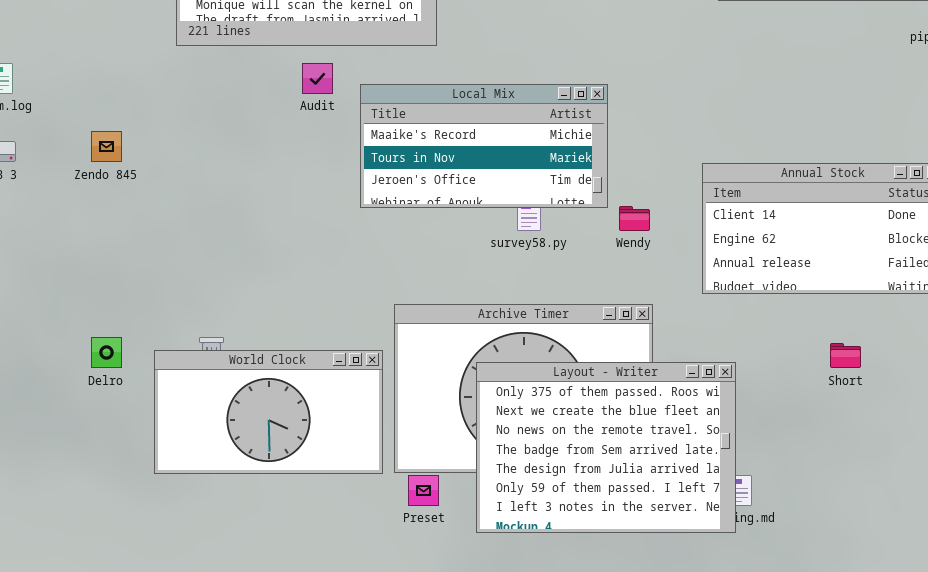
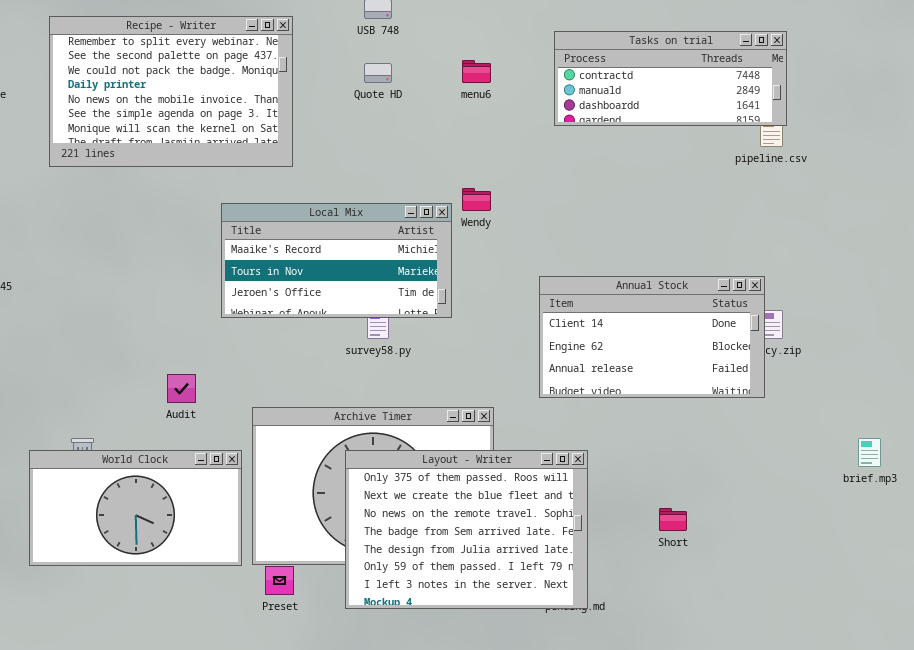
Audit: [302,63,333,94] -> [167,374,196,403], moved
Wendy: [619,206,650,231] -> [462,188,491,211], moved
Short: [830,343,861,368] -> [659,508,687,531], moved
Layout - Writer: [476,362,736,533] -> [345,450,588,609], moved

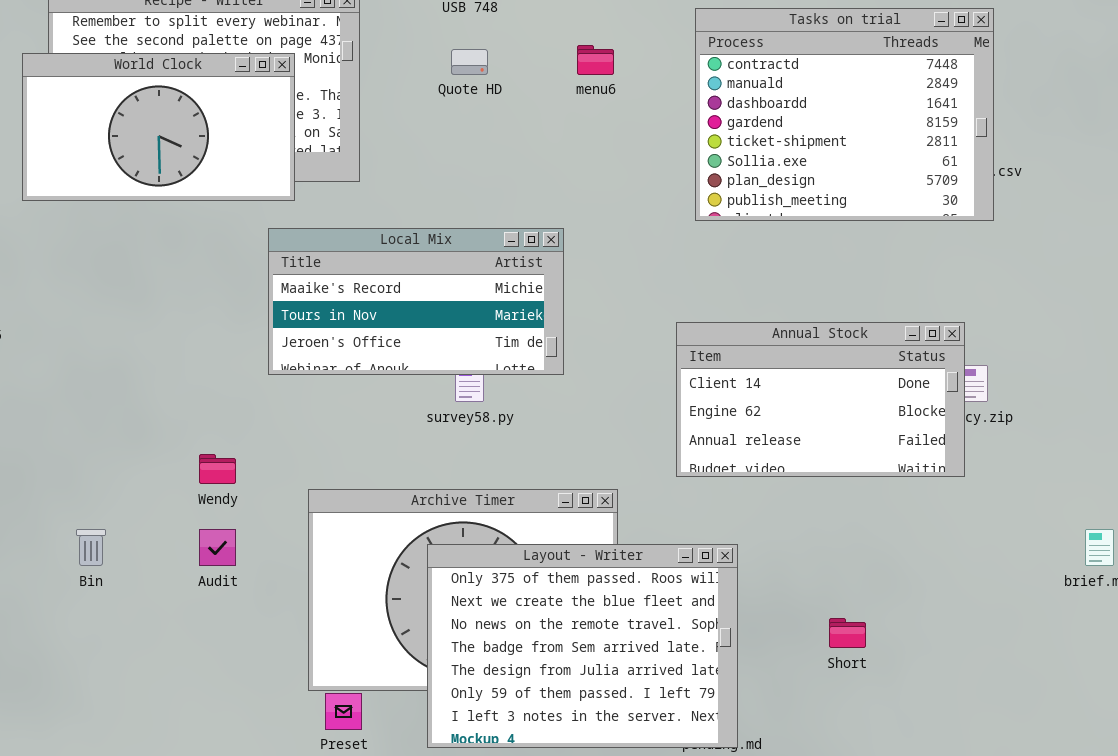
Tasks on trial: [554,31,787,126] -> [695,8,994,221], resized
Wendy: [462,188,491,211] -> [199,454,236,484], moved
Audit: [167,374,196,403] -> [199,529,236,566], moved
World Clock: [29,450,242,566] -> [22,53,295,201], moved

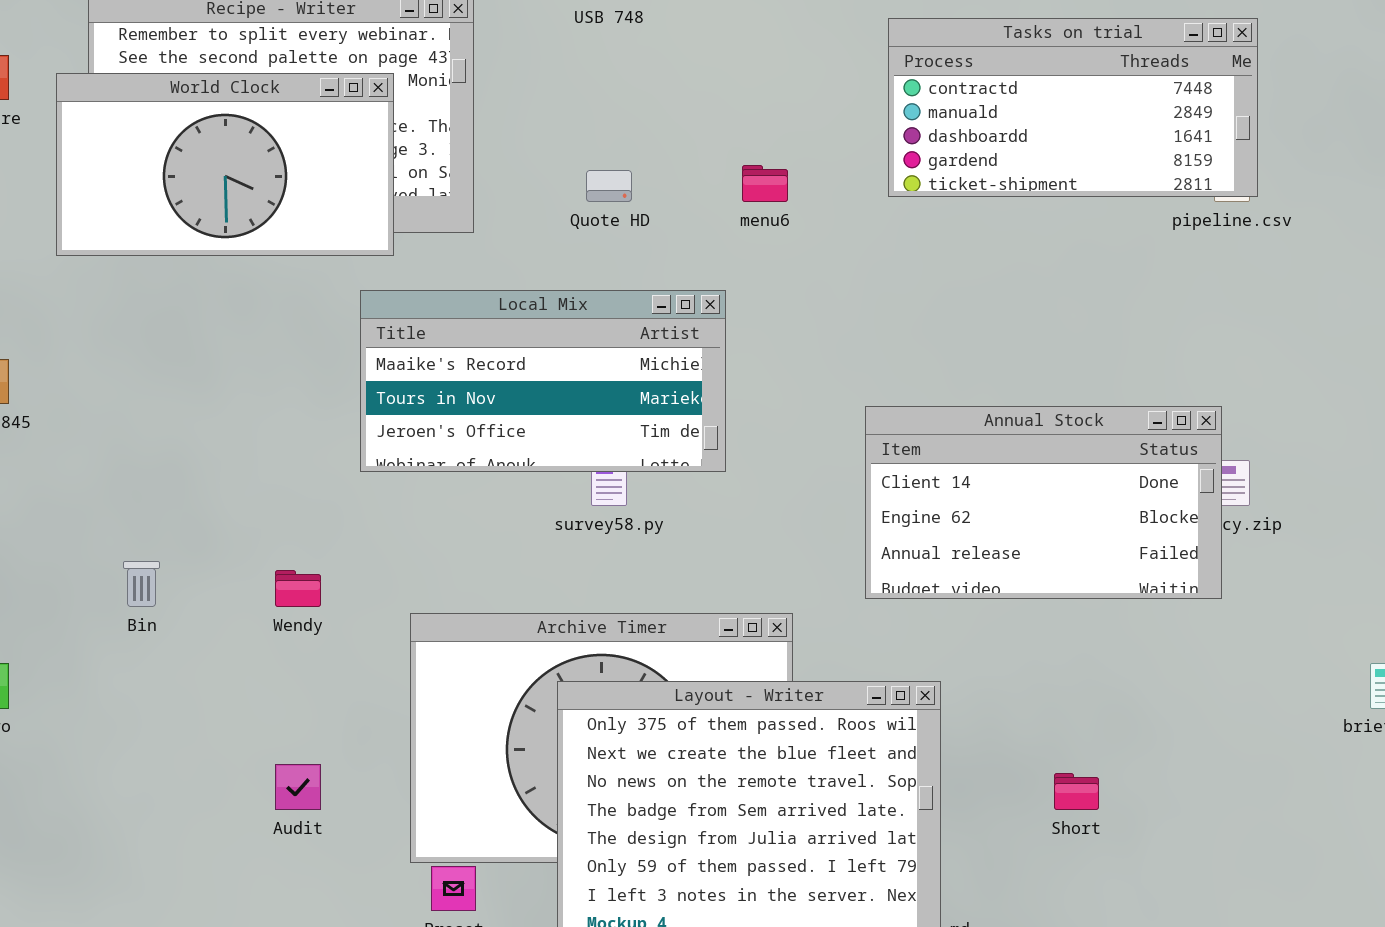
Tasks on trial: [695,8,994,221] -> [888,18,1258,197], resized
menu6: [577,45,614,75] -> [742,165,788,202], moved
Quote HD: [451,49,488,75] -> [586,170,632,202], moved
Bin: [76,529,106,566] -> [123,561,160,607], moved
Audit: [199,529,236,566] -> [275,764,321,810], moved

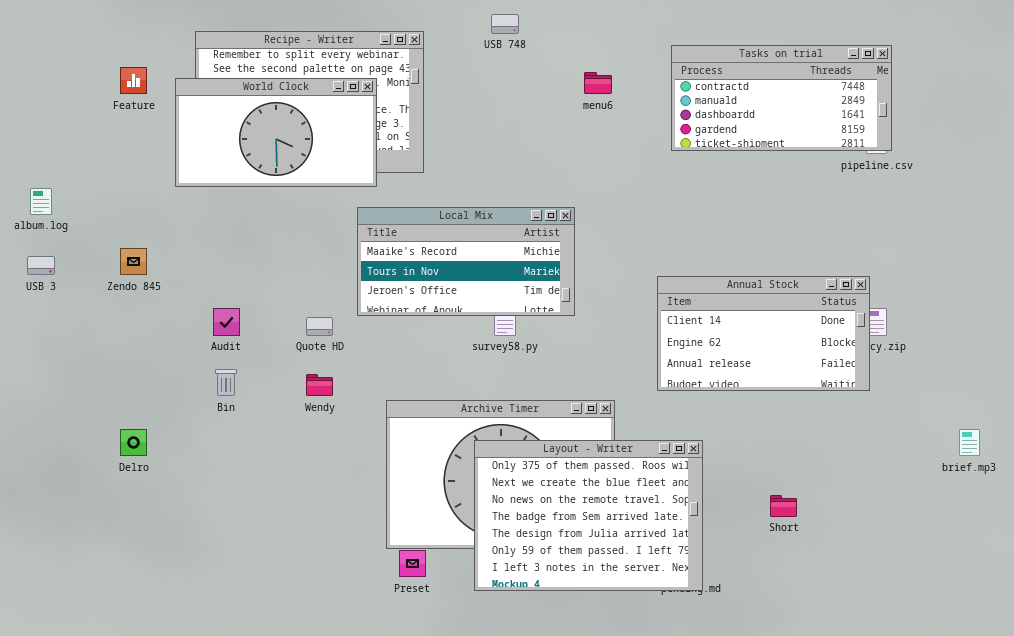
menu6: [742,165,788,202] -> [584,72,612,94], moved
Quote HD: [586,170,632,202] -> [306,317,333,336], moved
Audit: [275,764,321,810] -> [213,308,240,336], moved

